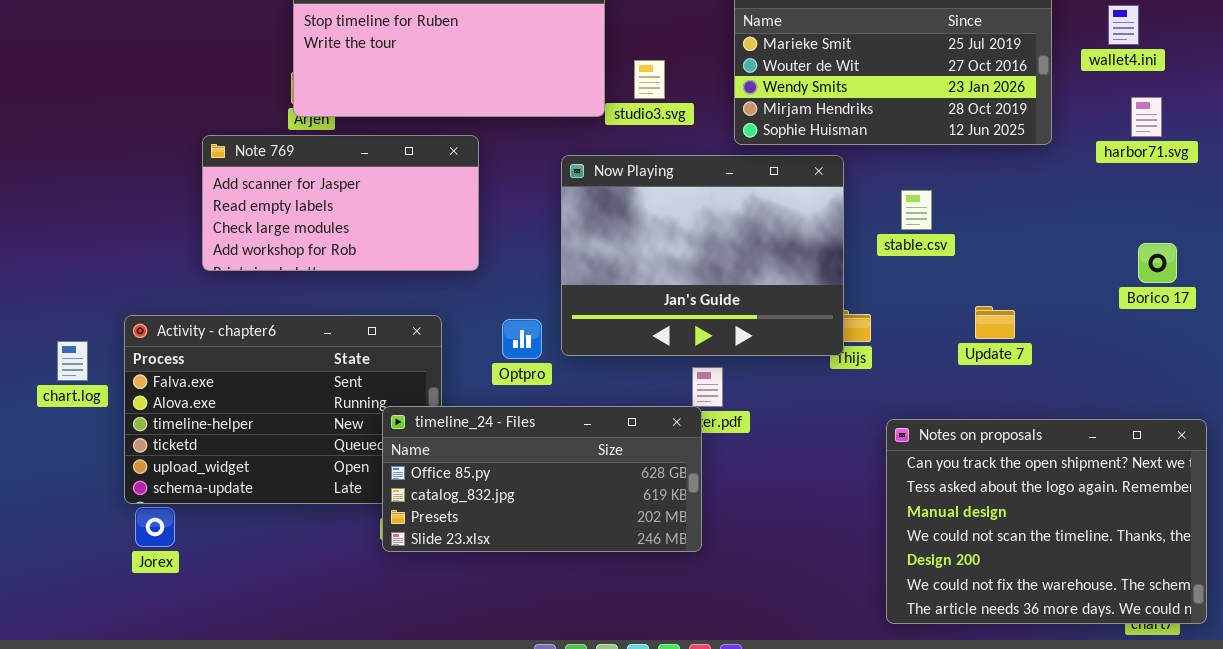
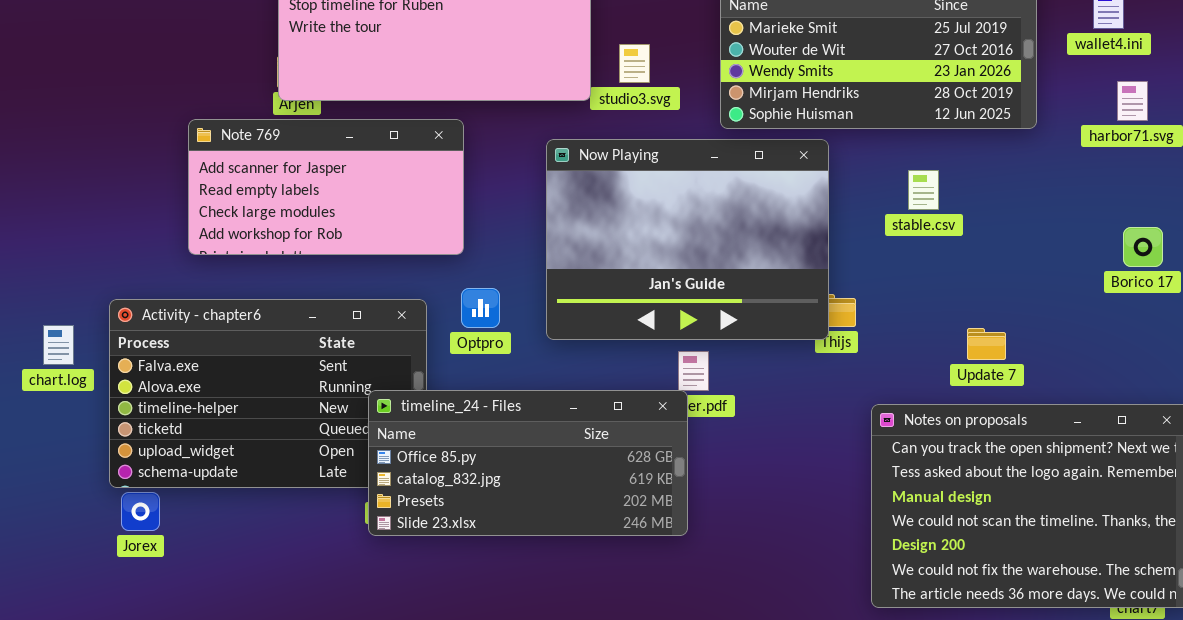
stable.csv: [901,190,932,230] -> [908,170,939,210], moved
Update 7: [975,306,1015,339] -> [967,328,1006,360], moved
Optpro: [502,319,542,359] -> [461,288,500,328], moved

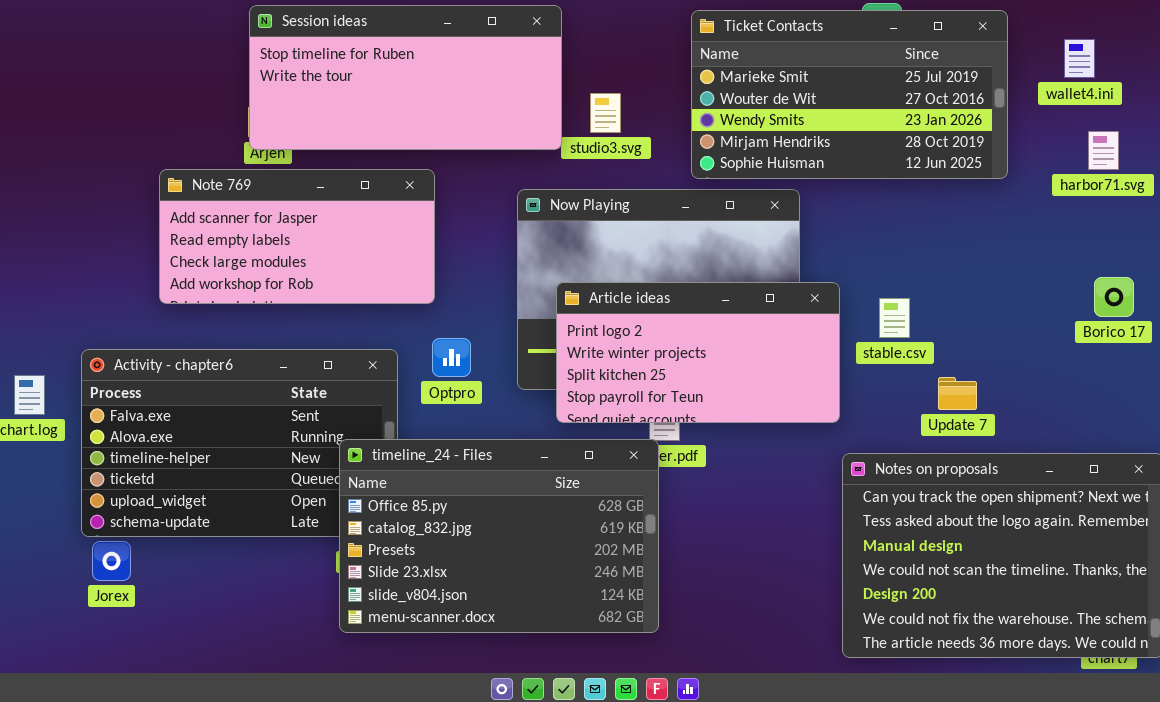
stable.csv: [908,170,939,210] -> [879,298,910,338], moved
Article ideas: none -> [556,282,840,423], opened
timeline_24 - Files: [368,390,688,536] -> [339,439,659,633], resized

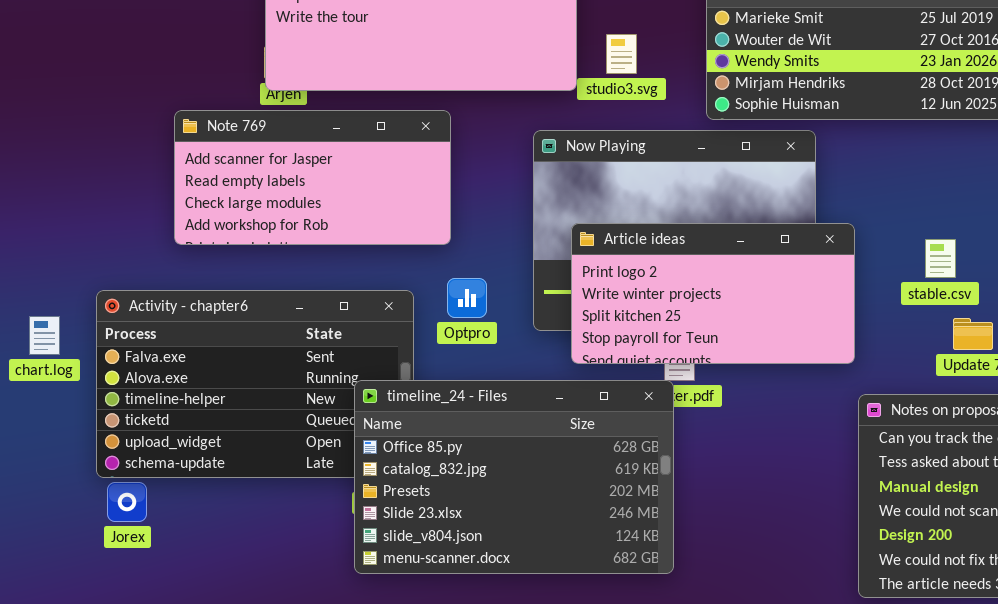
stable.csv: [879,298,910,338] -> [925,239,956,278], moved

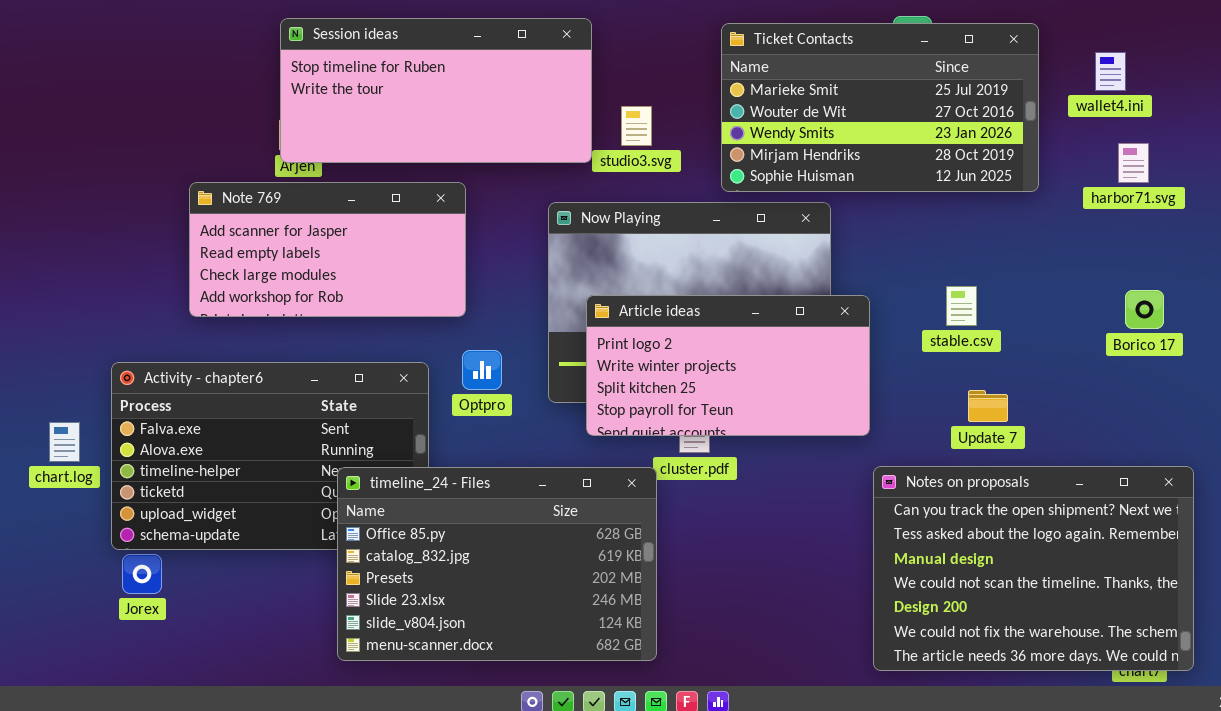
stable.csv: [925,239,956,278] -> [946,286,977,326], moved
chart.log: [29,316,60,355] -> [49,422,80,462], moved
timeline_24 - Files: [354,380,674,574] -> [337,467,657,661], moved

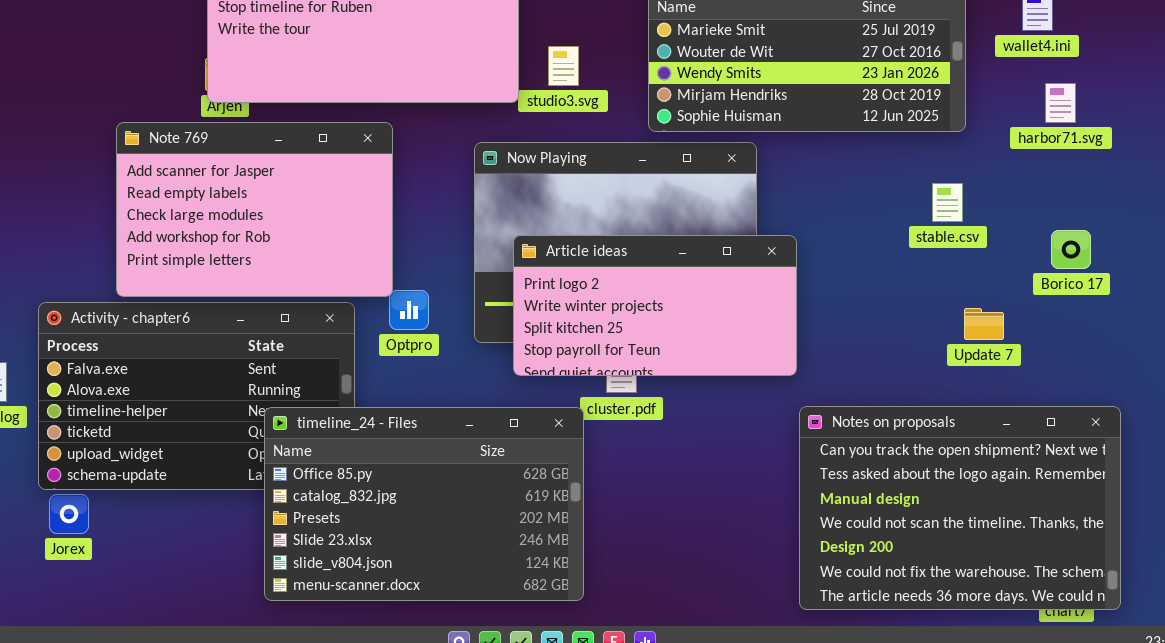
Note 769: [189,182,466,317] -> [116,122,393,297], resized
stable.csv: [946,286,977,326] -> [932,183,963,222], moved
Update 7: [968,390,1008,422] -> [964,308,1004,340], moved

